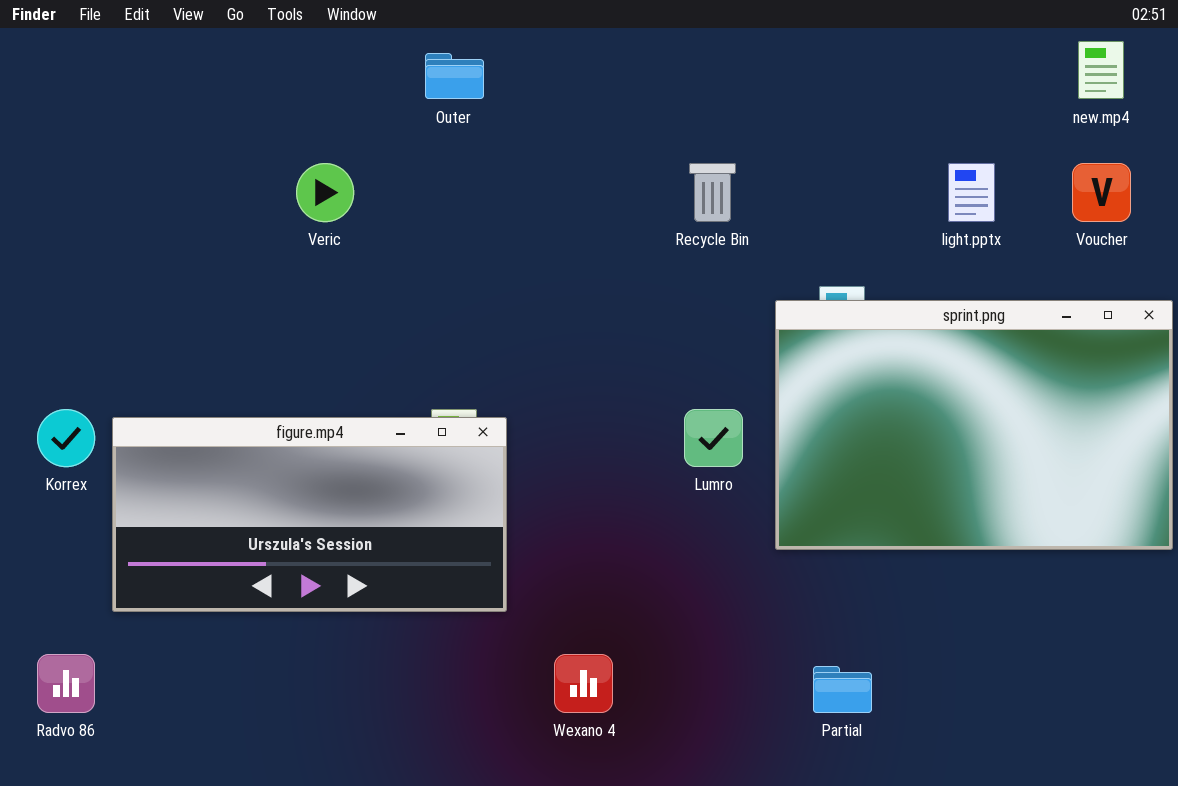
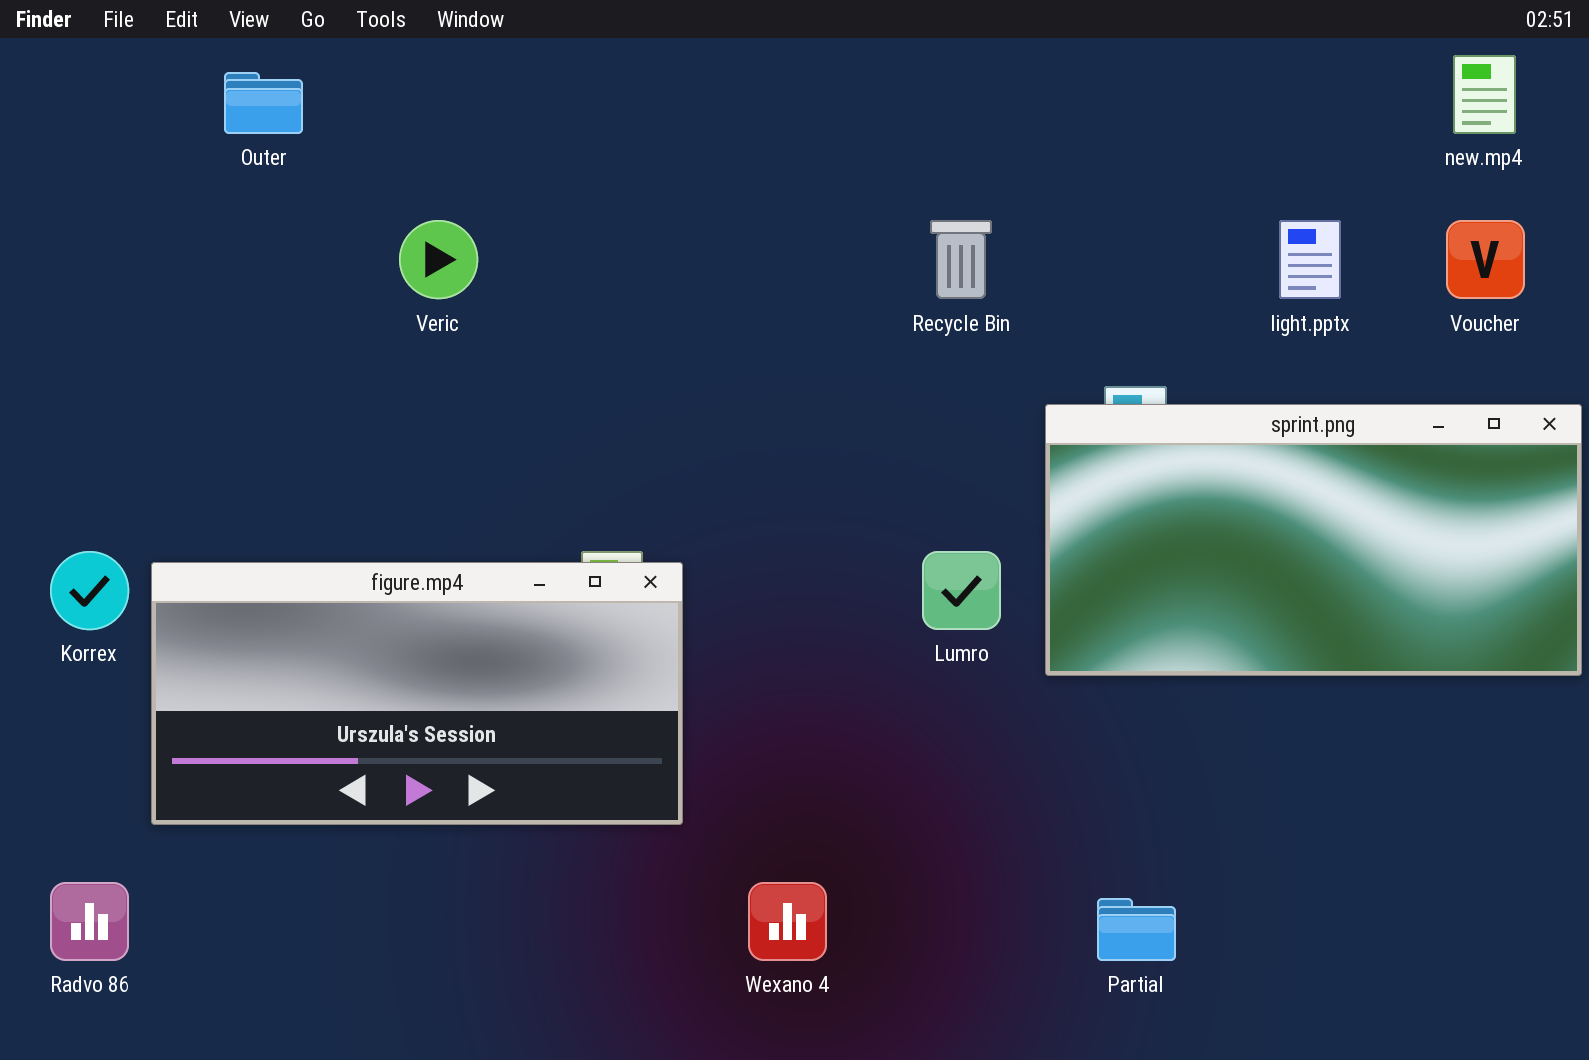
Outer: [425,53,484,99] -> [224,72,303,134], moved
sprint.png: [775,300,1173,550] -> [1045,404,1582,676], resized

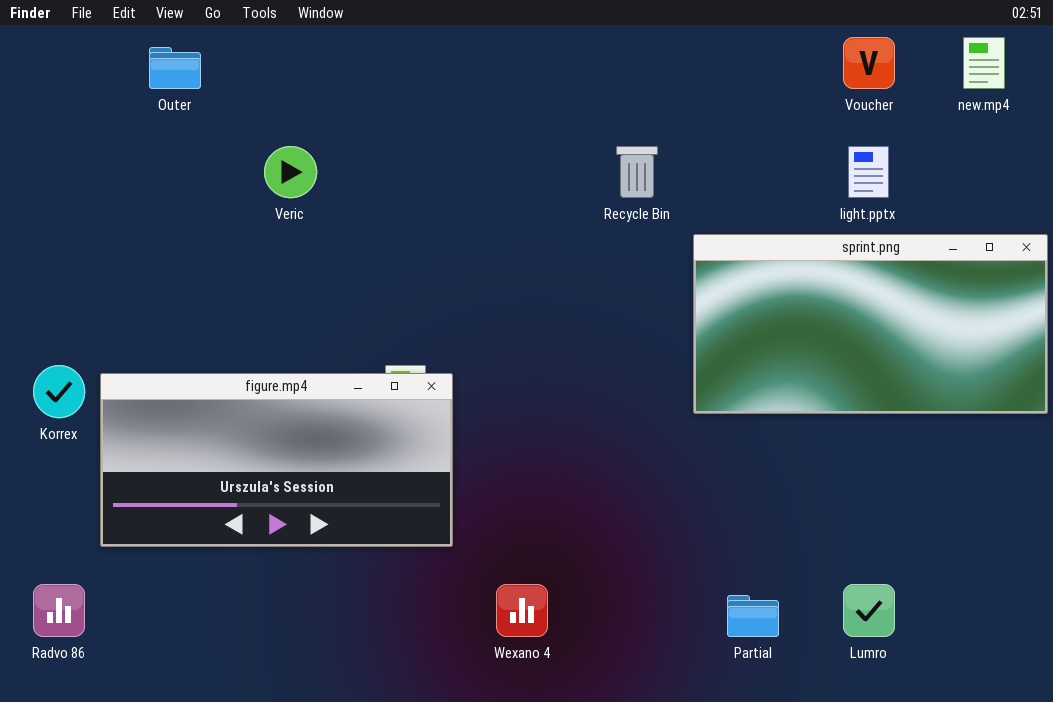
Voucher: [1446,220,1525,299] -> [843,37,895,89], moved
sprint.png: [1045,404,1582,676] -> [693,234,1048,414], moved
Lumro: [922,551,1001,630] -> [843,584,895,637], moved

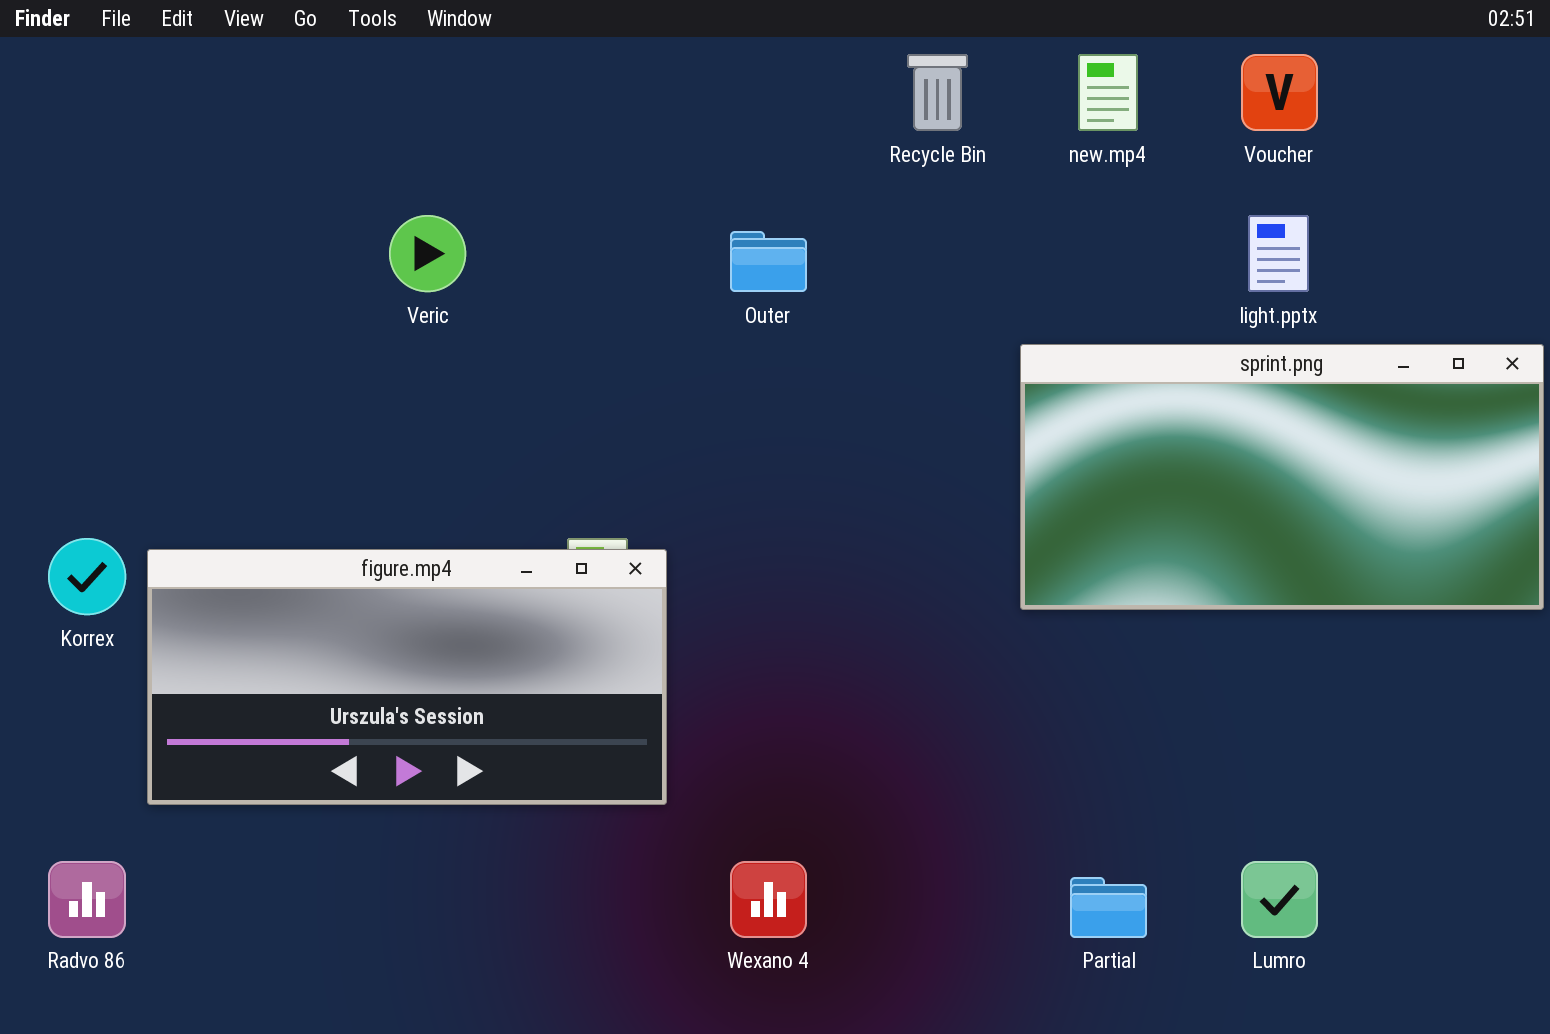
new.mp4: [963,37,1005,89] -> [1078,54,1138,131], moved
Outer: [149,47,201,89] -> [730,231,807,292], moved
Recycle Bin: [616,146,658,198] -> [907,54,968,131], moved

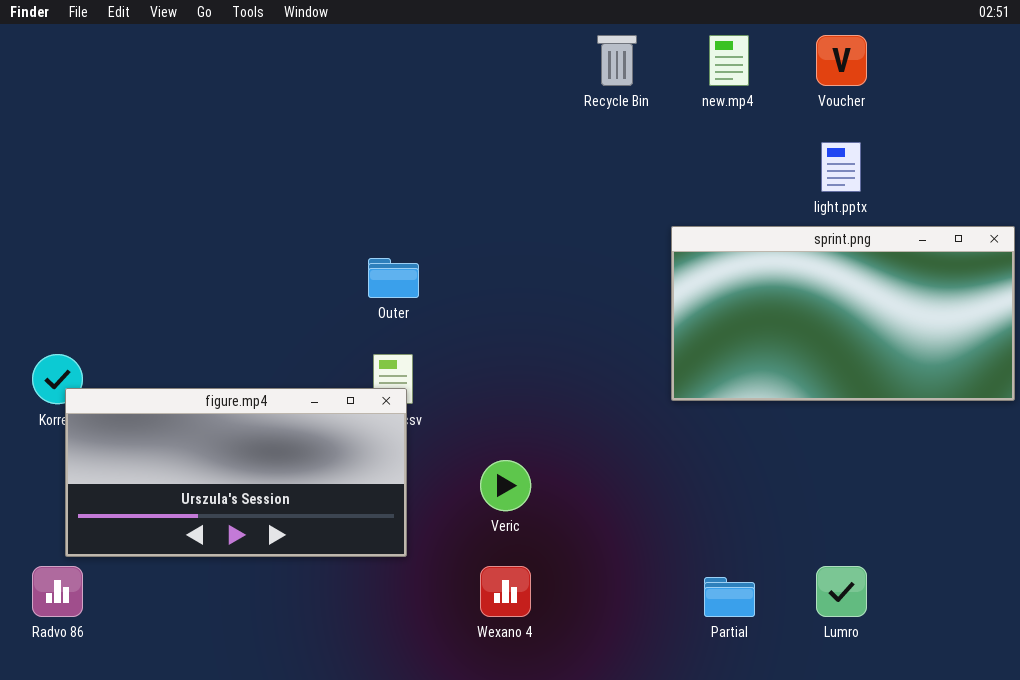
Veric: [389,215,466,292] -> [480,460,531,511], moved
Outer: [730,231,807,292] -> [368,258,419,298], moved
figure.mp4: [147,549,667,805] -> [65,388,407,557], moved

